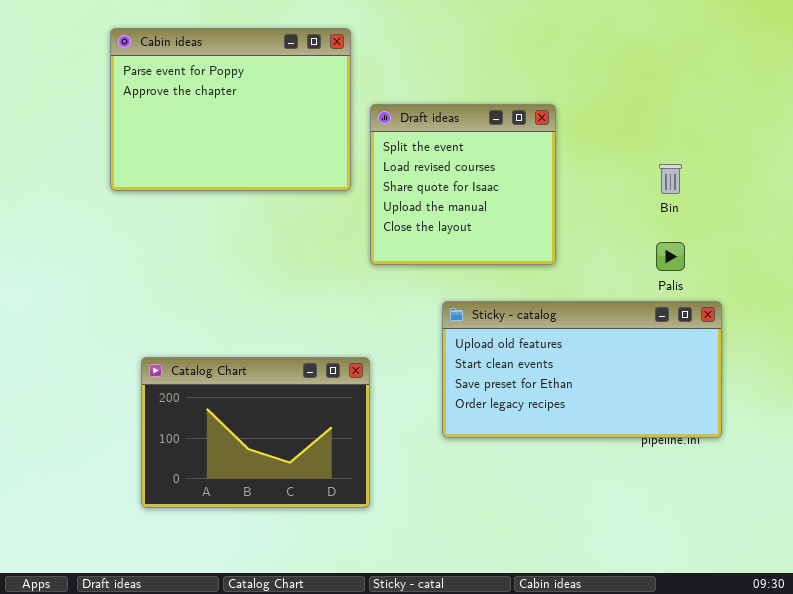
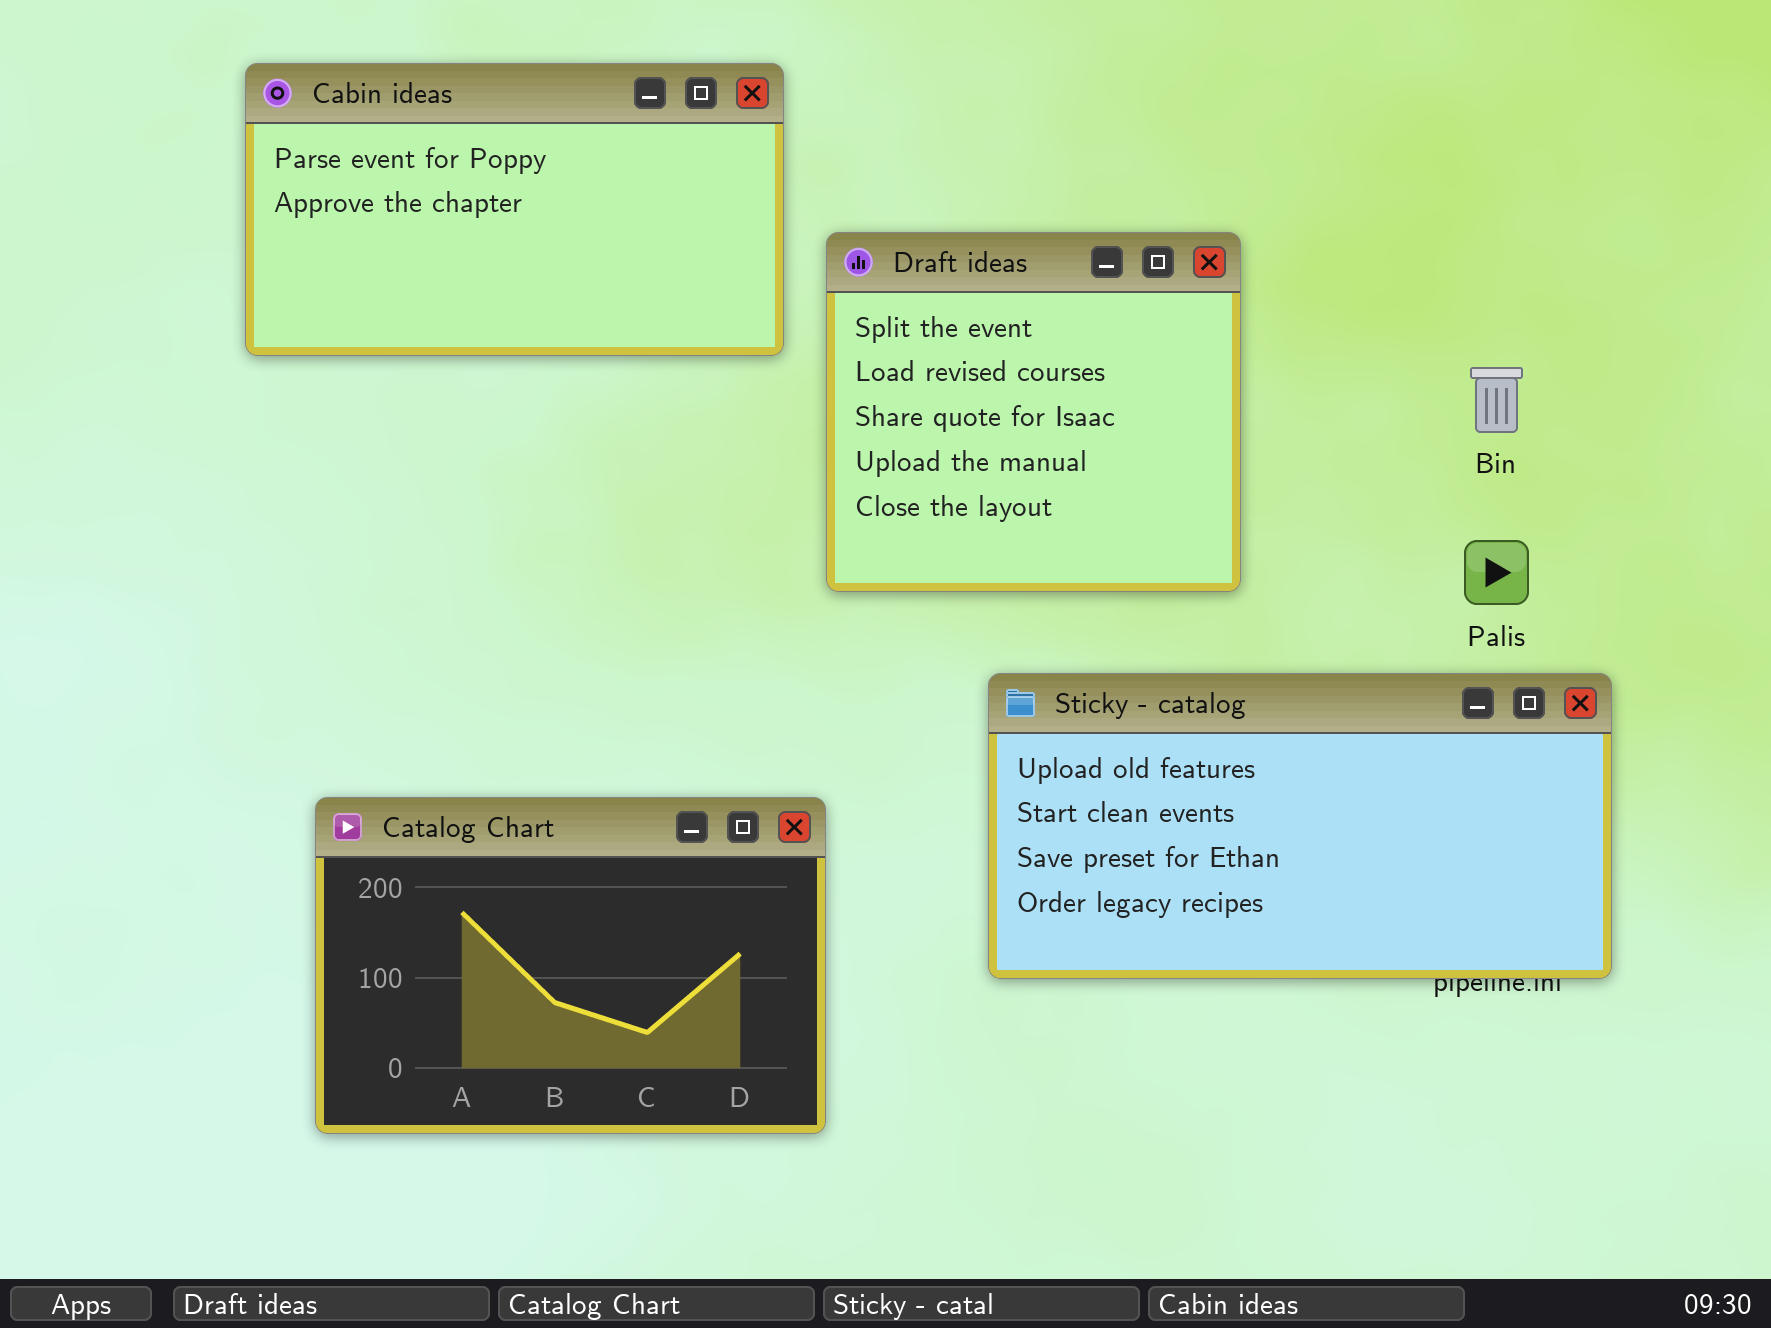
Cabin ideas: [110,28,351,191] -> [245,63,784,356], resized

